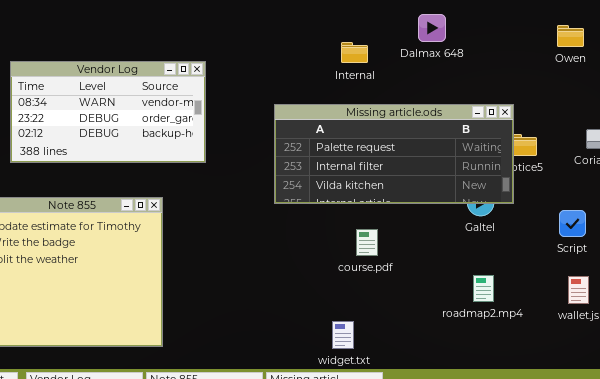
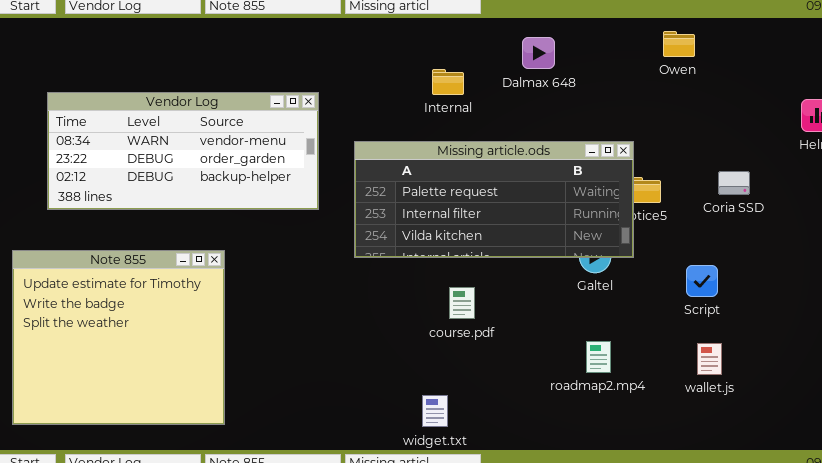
Owen: [557,25,584,47] -> [663,31,695,57], moved
Vendor Log: [10,61,206,163] -> [47,92,319,210], resized

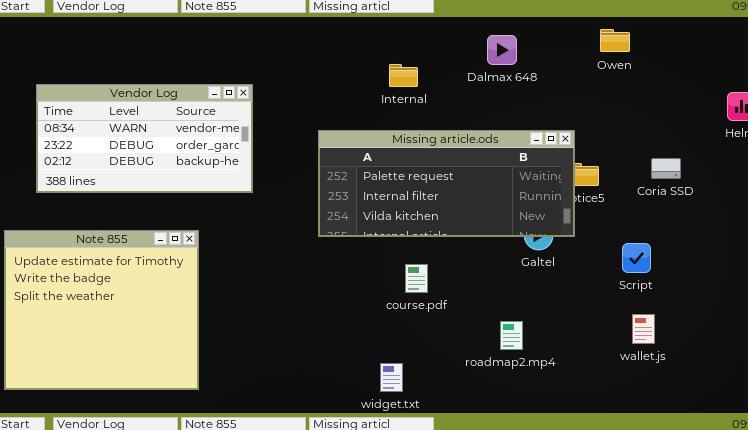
Dalmax 648: [522,37,555,69] -> [487,35,517,65], moved
Vendor Log: [47,92,319,210] -> [36,84,253,193], resized
roadmap2.mp4: [586,341,611,373] -> [500,321,523,350], moved

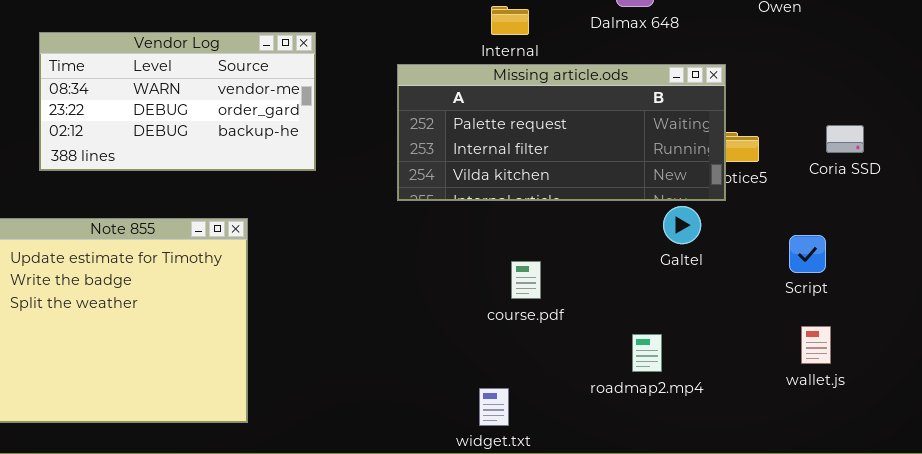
Missing article.ods: [318,130,575,237] -> [397,64,726,201], moved

